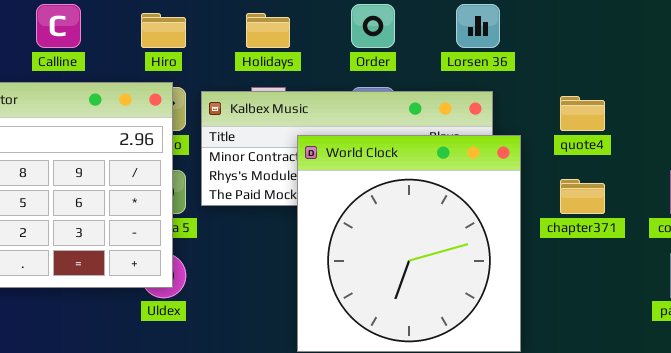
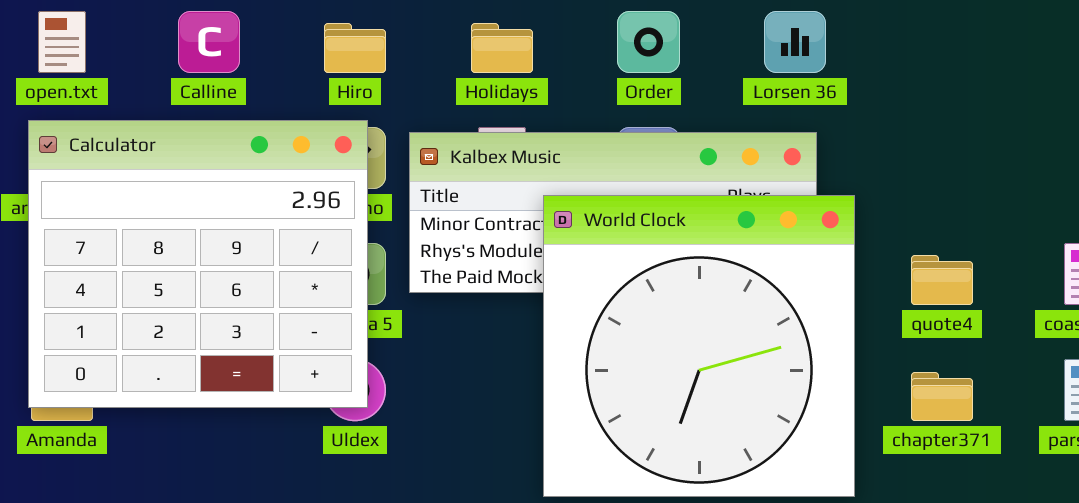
quote4: [560,96,605,131] -> [911,255,973,305], moved
chapter371: [560,179,605,214] -> [911,372,973,421], moved

